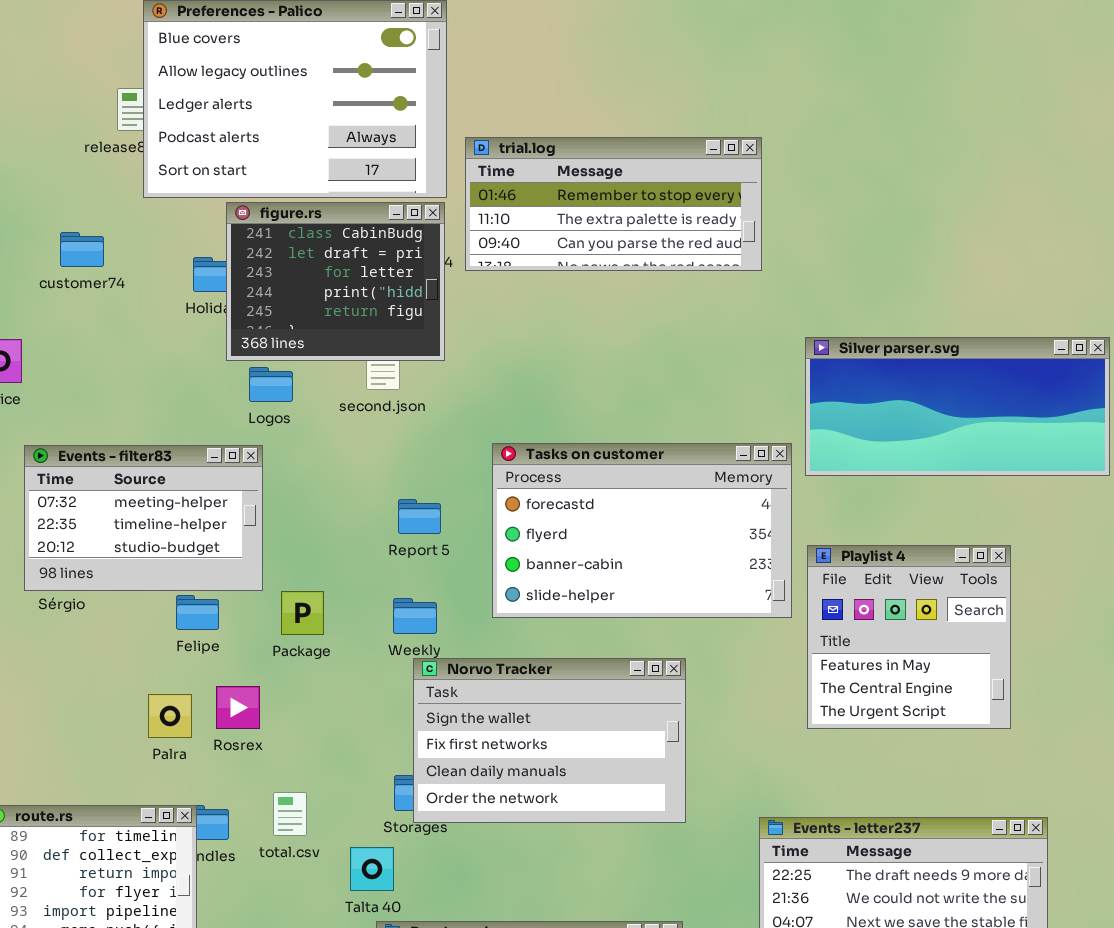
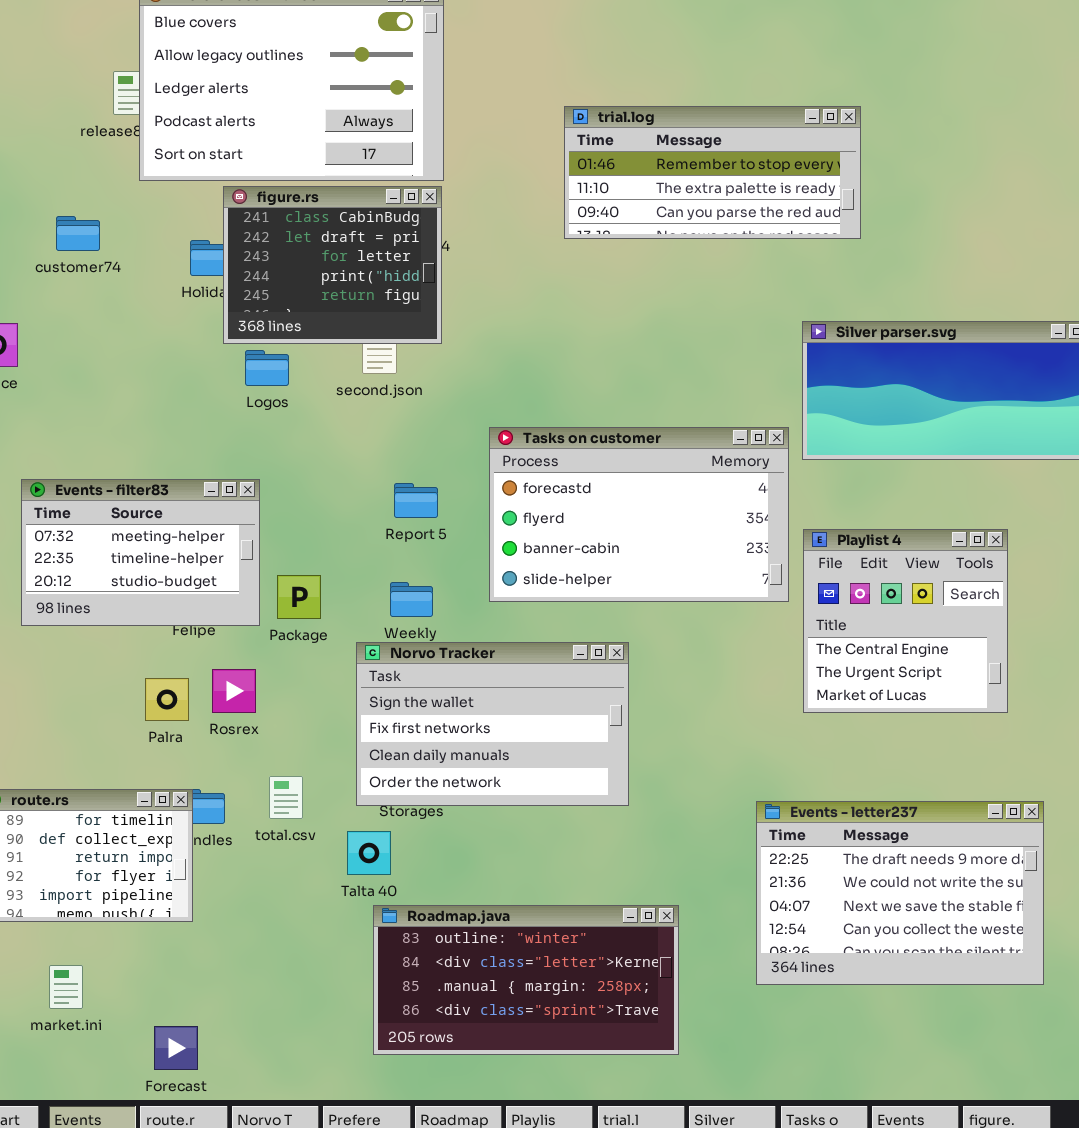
trial.log: [465,137,762,271] -> [564,106,861,239], moved
Events - filter83: [24,445,263,591] -> [21,479,260,626], moved
Playlist 4: [807,545,1011,729] -> [803,529,1008,713], scrolled down 1 row
Norvo Tracker: [413,658,686,823] -> [356,642,629,806], moved

